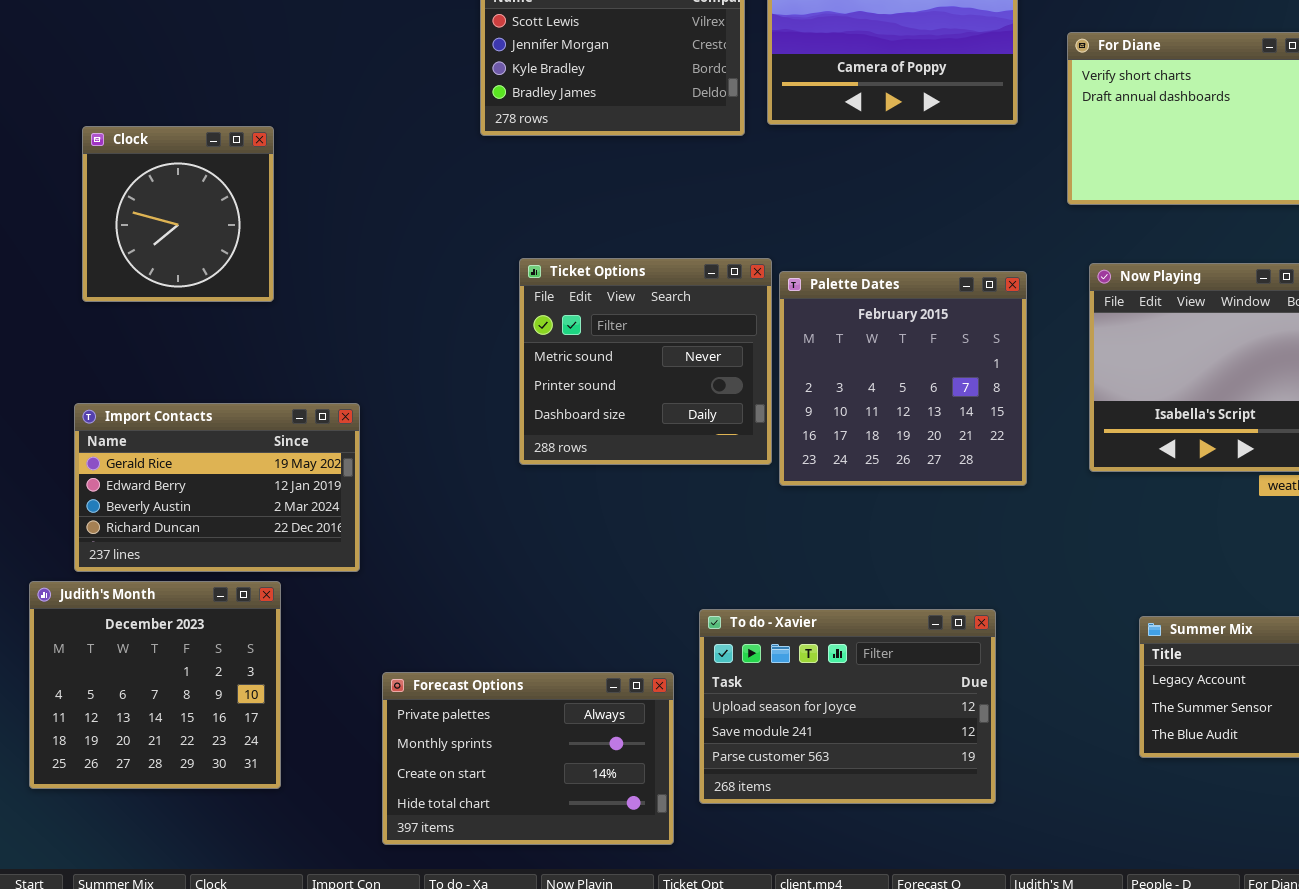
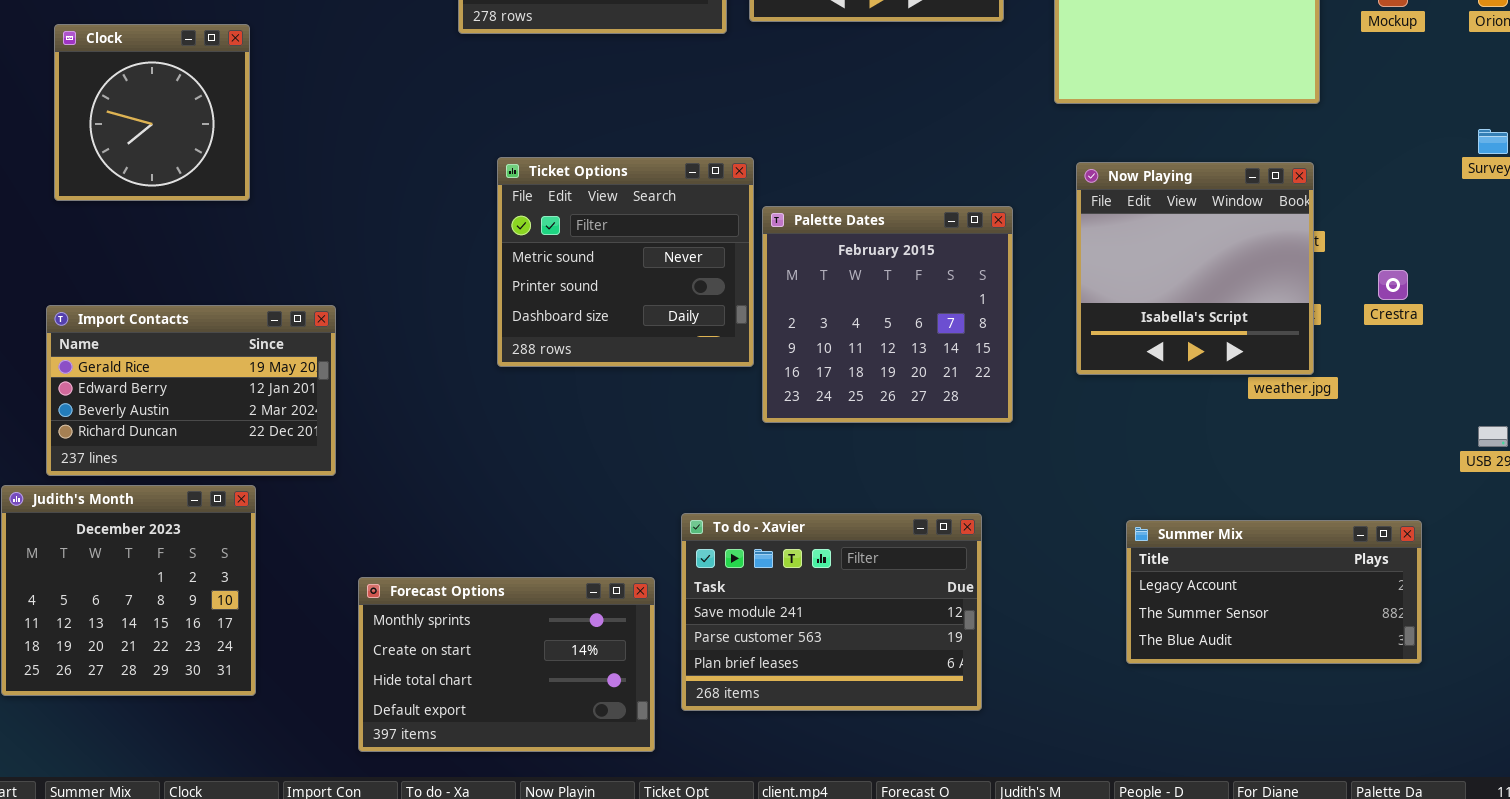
Palette Dates: [779,271,1027,486] -> [762,206,1013,423], moved
To do - Xavier: [699,609,996,804] -> [681,513,982,711], scrolled down 1 row
Forecast Options: [382,672,674,845] -> [358,577,655,752], scrolled down 1 row

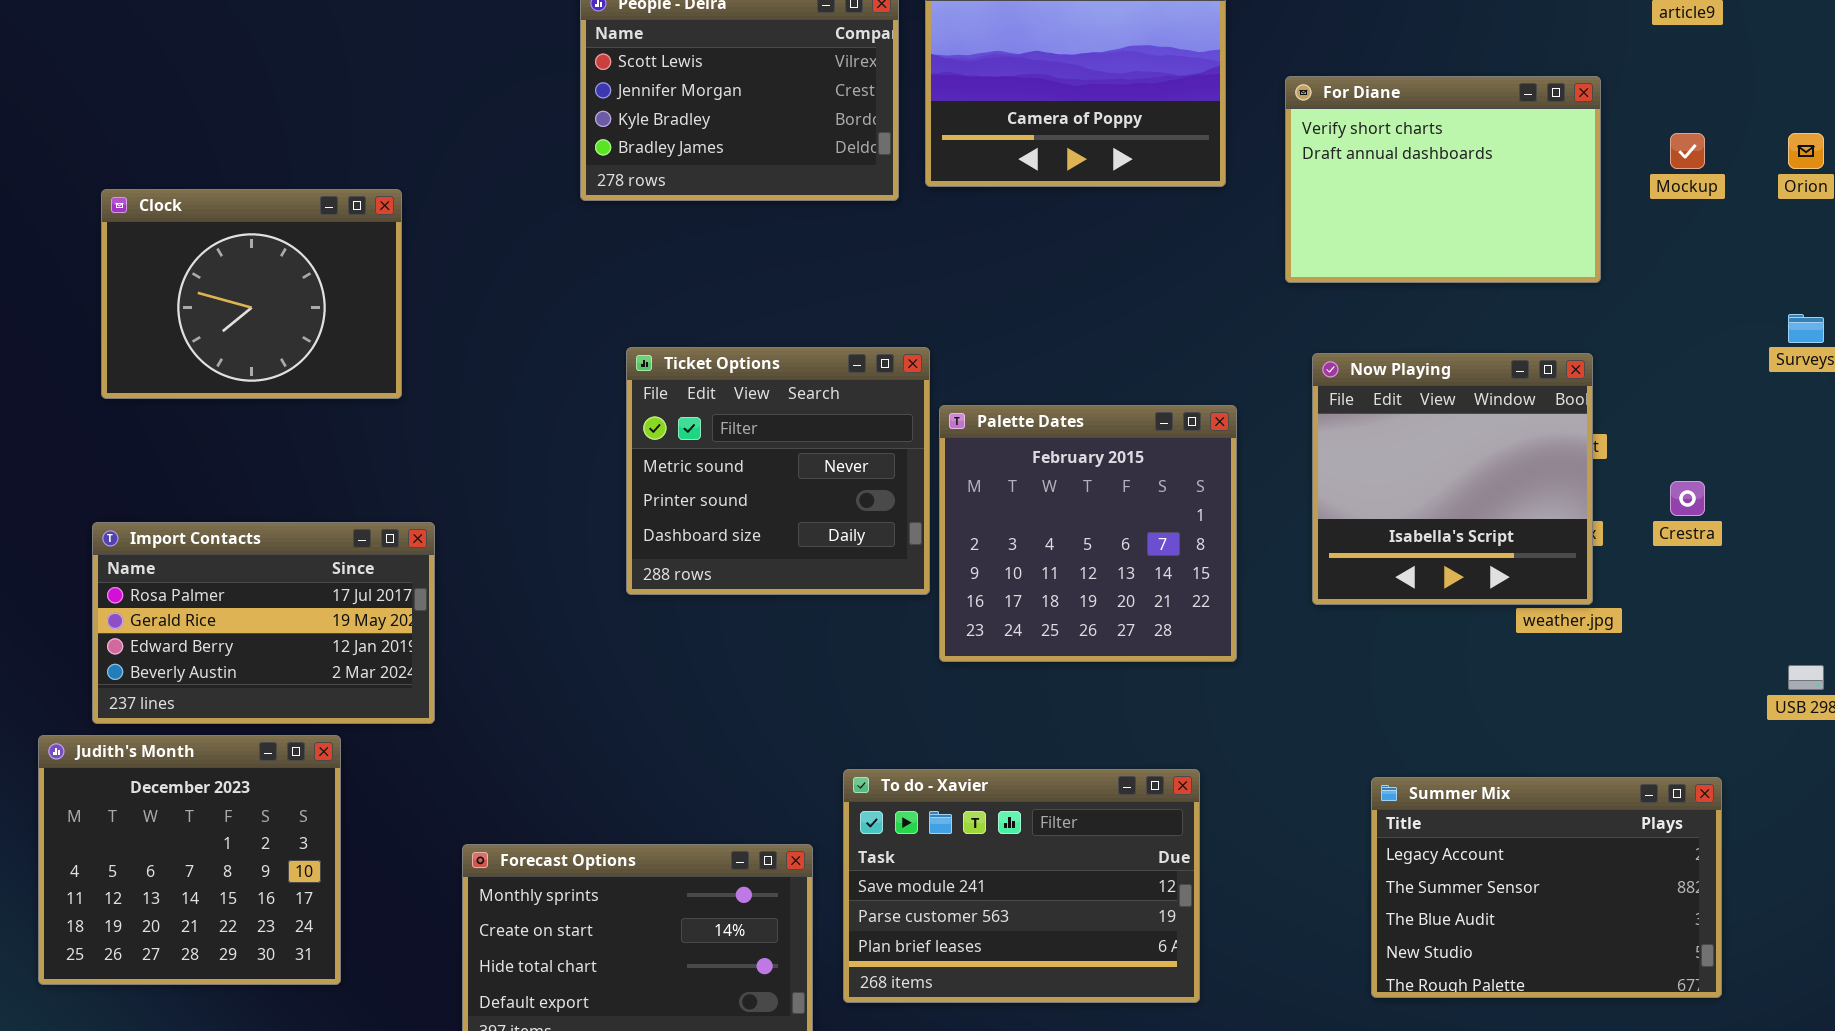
Clock: [54,24,250,201] -> [101,189,402,399], resized
Import Contacts: [46,305,336,476] -> [92,522,435,724], scrolled up 1 row
Summer Mix: [1126,520,1422,664] -> [1371,777,1722,998], resized

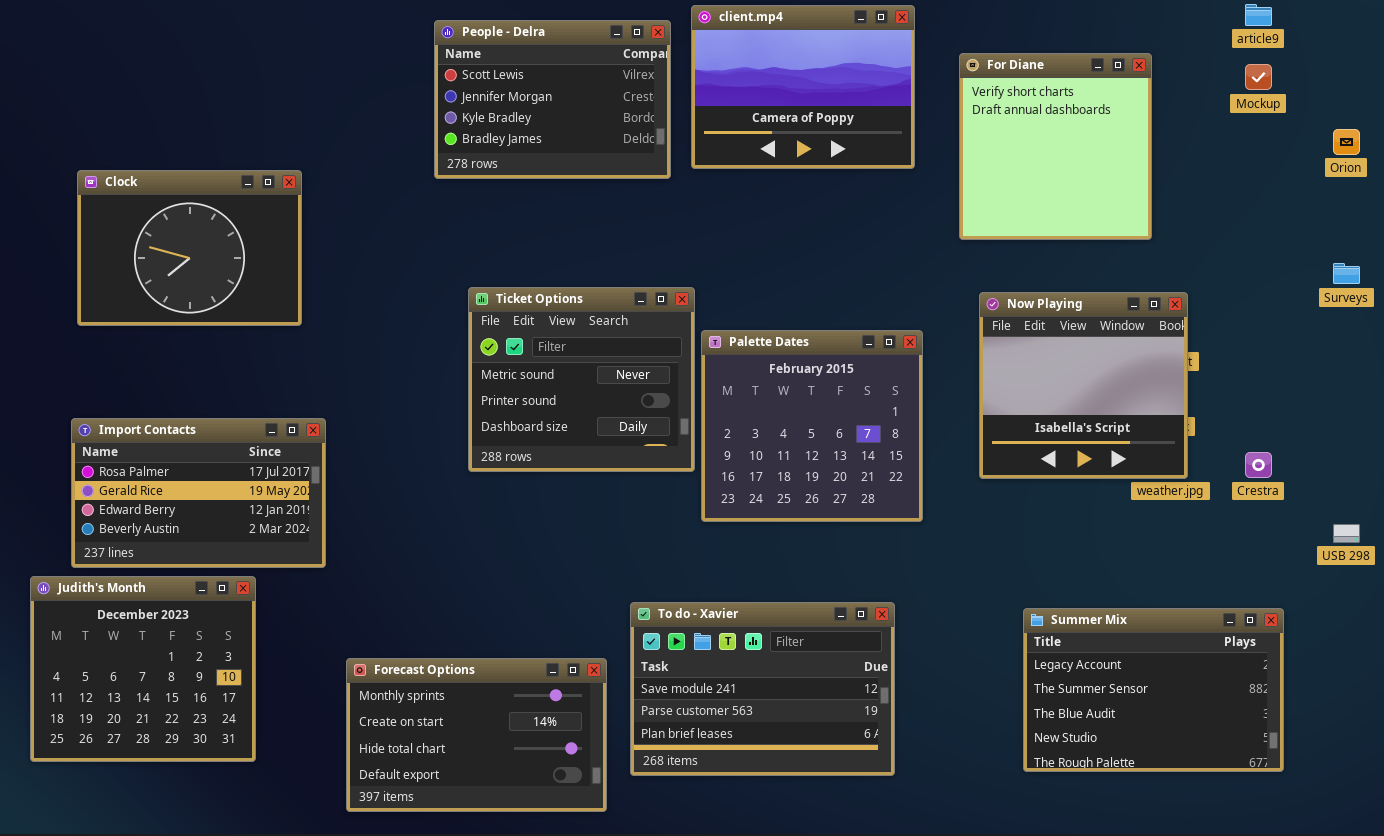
For Diane: [1285,76,1601,283] -> [959,53,1152,240], resized
Mockup: [1670,133,1705,169] -> [1245,64,1272,90], moved
Crestra: [1670,481,1705,516] -> [1245,452,1272,478], moved

